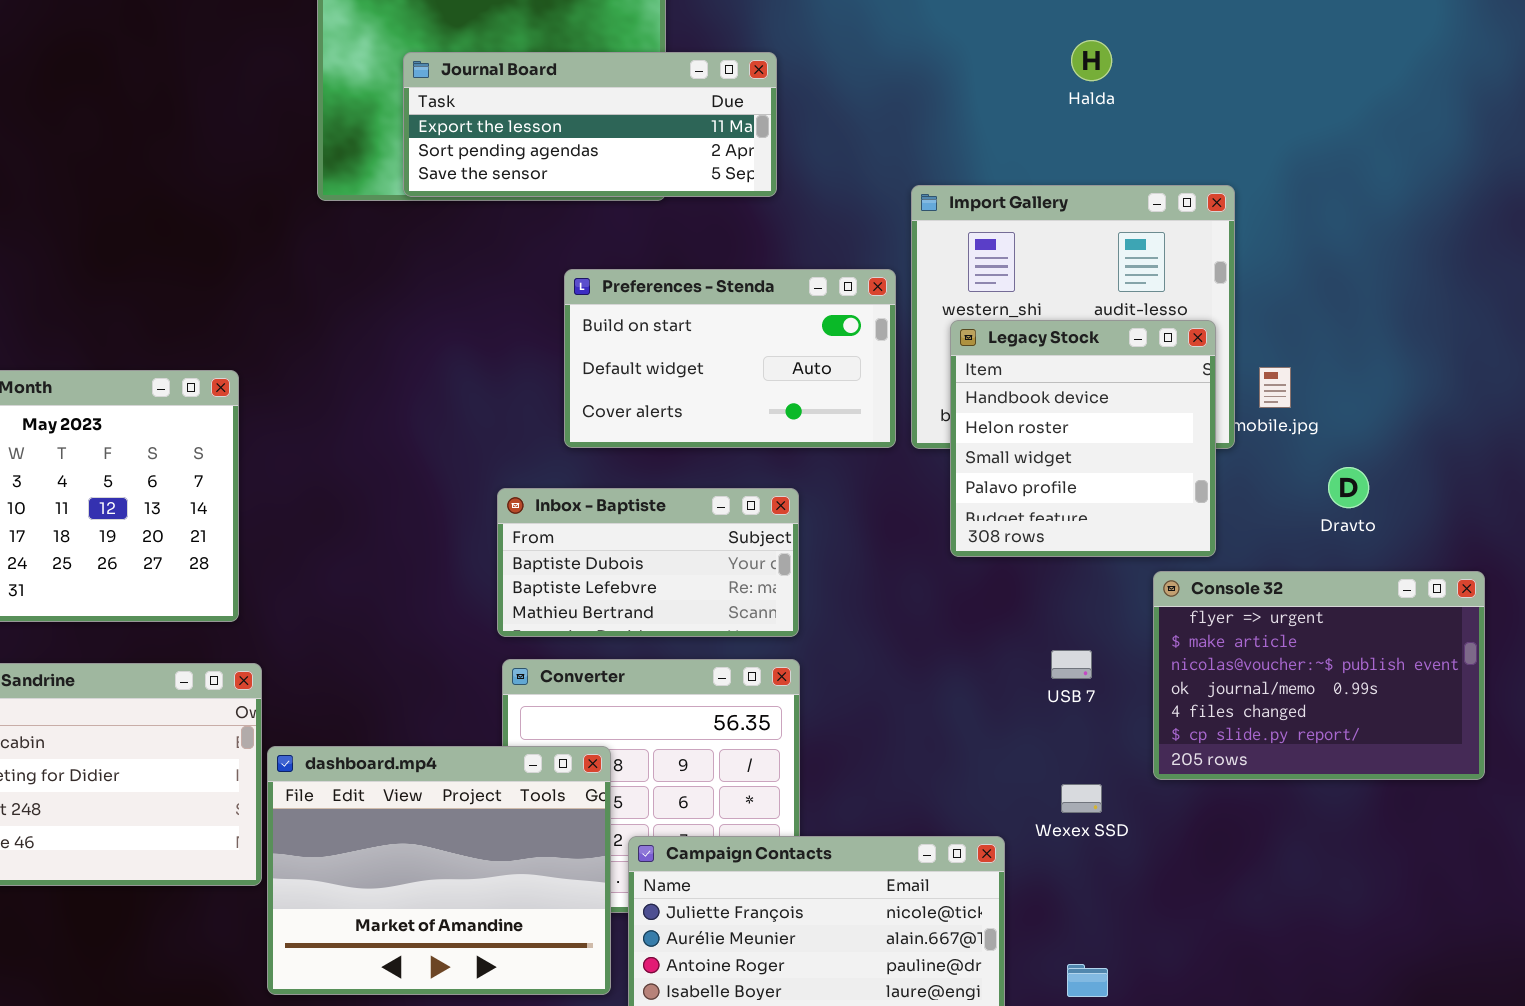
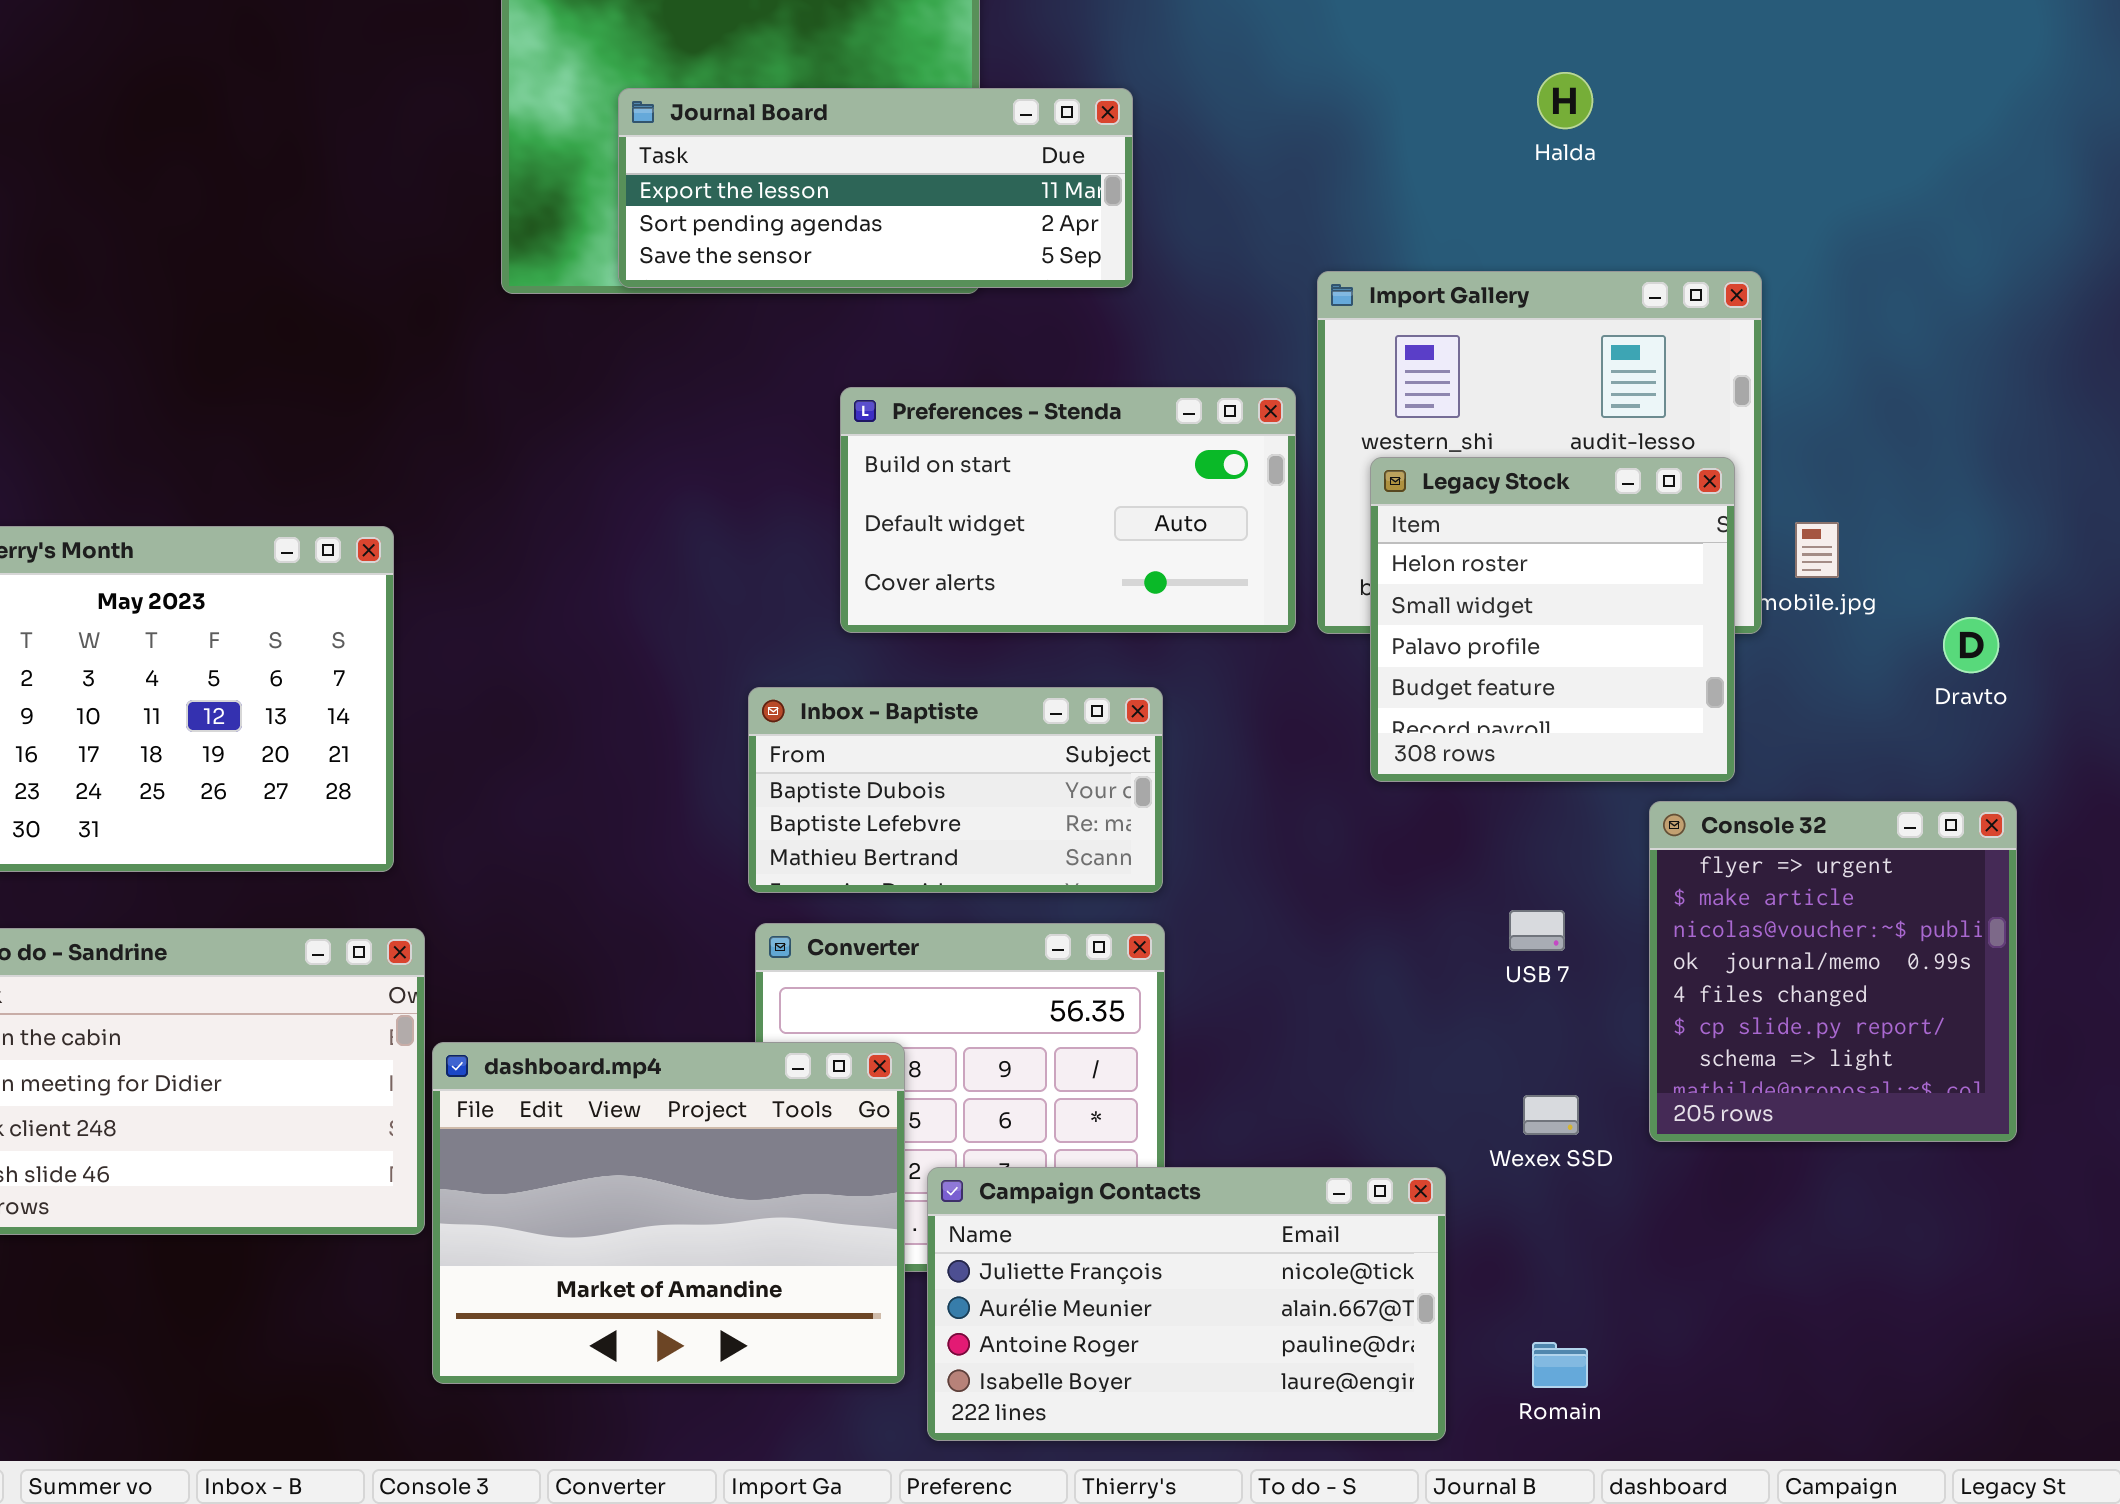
Legacy Stock: [950,320,1216,557] -> [1370,457,1735,782], scrolled down 1 row
Dravto: [1328,467,1369,508] -> [1943,617,1999,673], moved
Console 32: [1153,571,1485,780] -> [1649,801,2017,1142], resized

